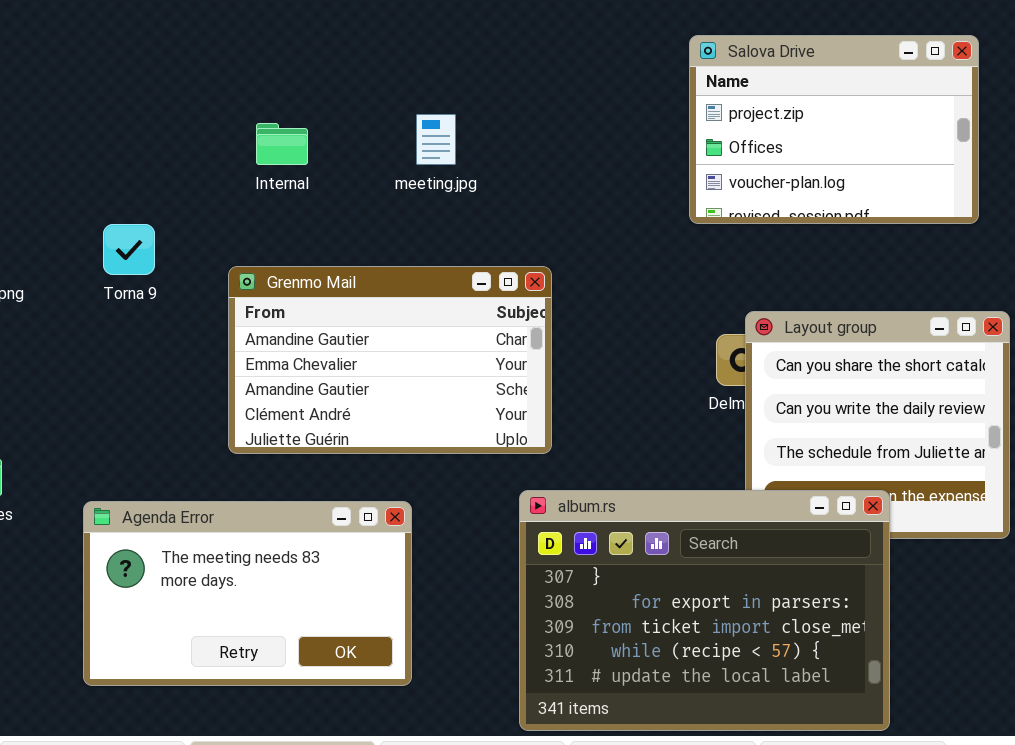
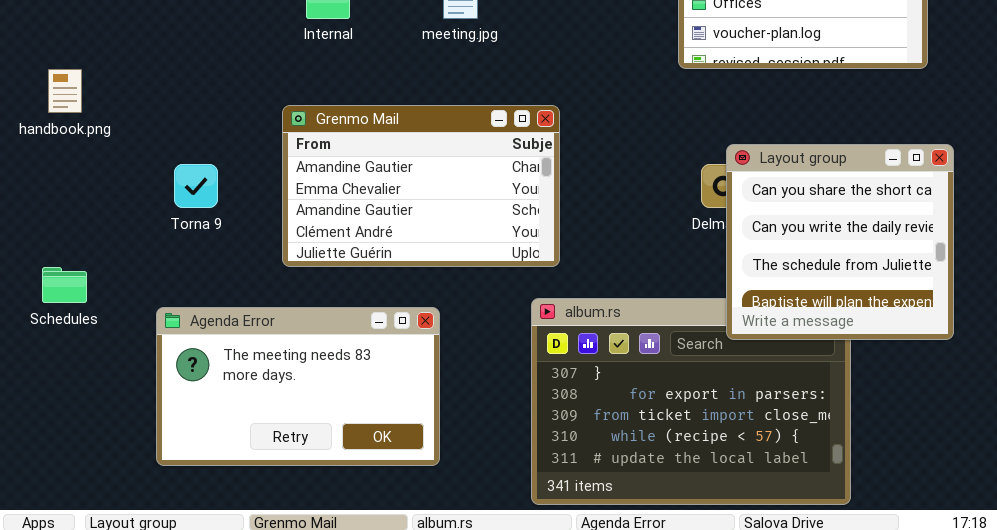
Torna 9: [103,224,155,275] -> [174,164,218,208], moved
Layout group: [745,311,1010,539] -> [726,144,954,340], raised

